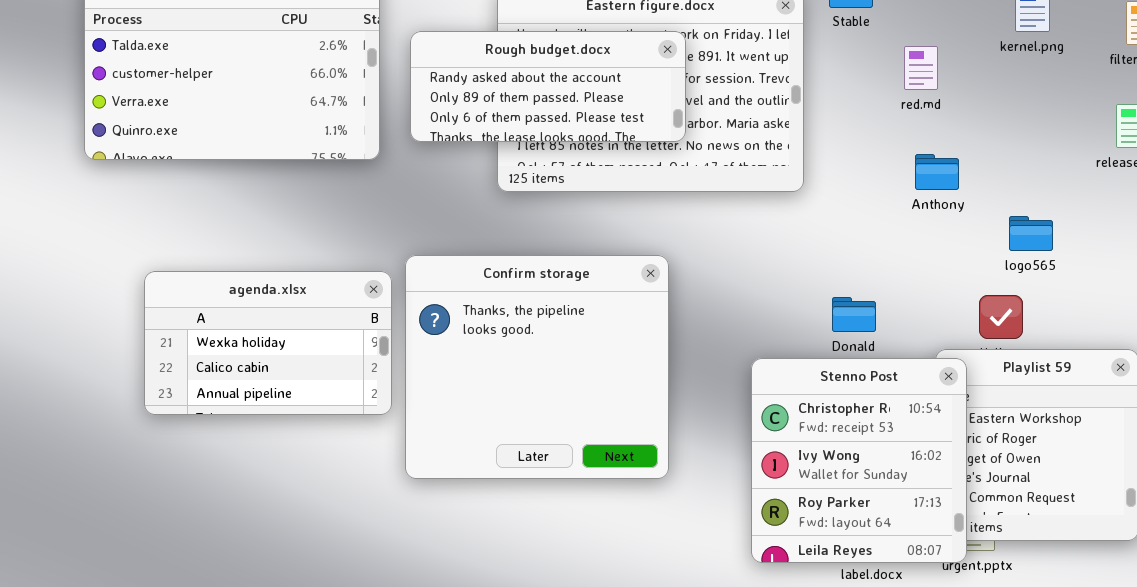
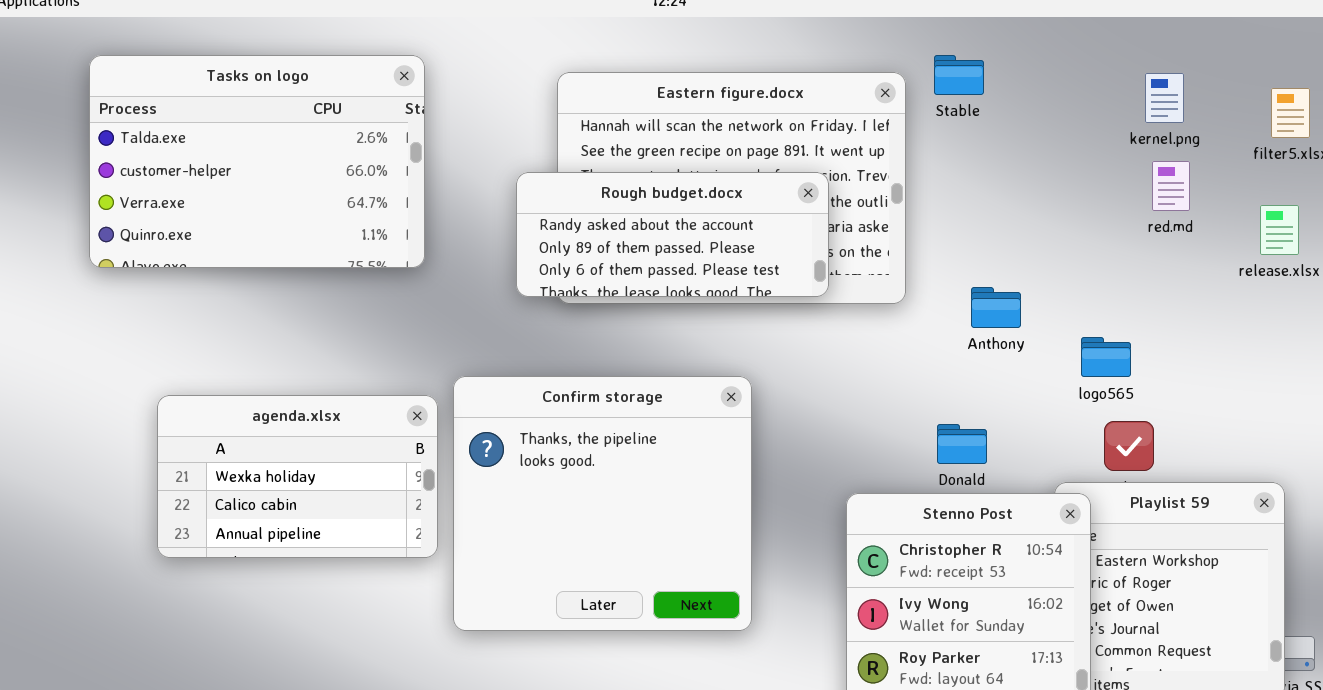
Rough budget.docx: [410,31,686,142] -> [516,172,829,297], moved
red.md: [904,46,938,90] -> [1152,161,1190,211], moved
Anthony: [915,154,959,190] -> [971,287,1021,328], moved
logo565: [1009,216,1053,251] -> [1081,337,1131,377], moved

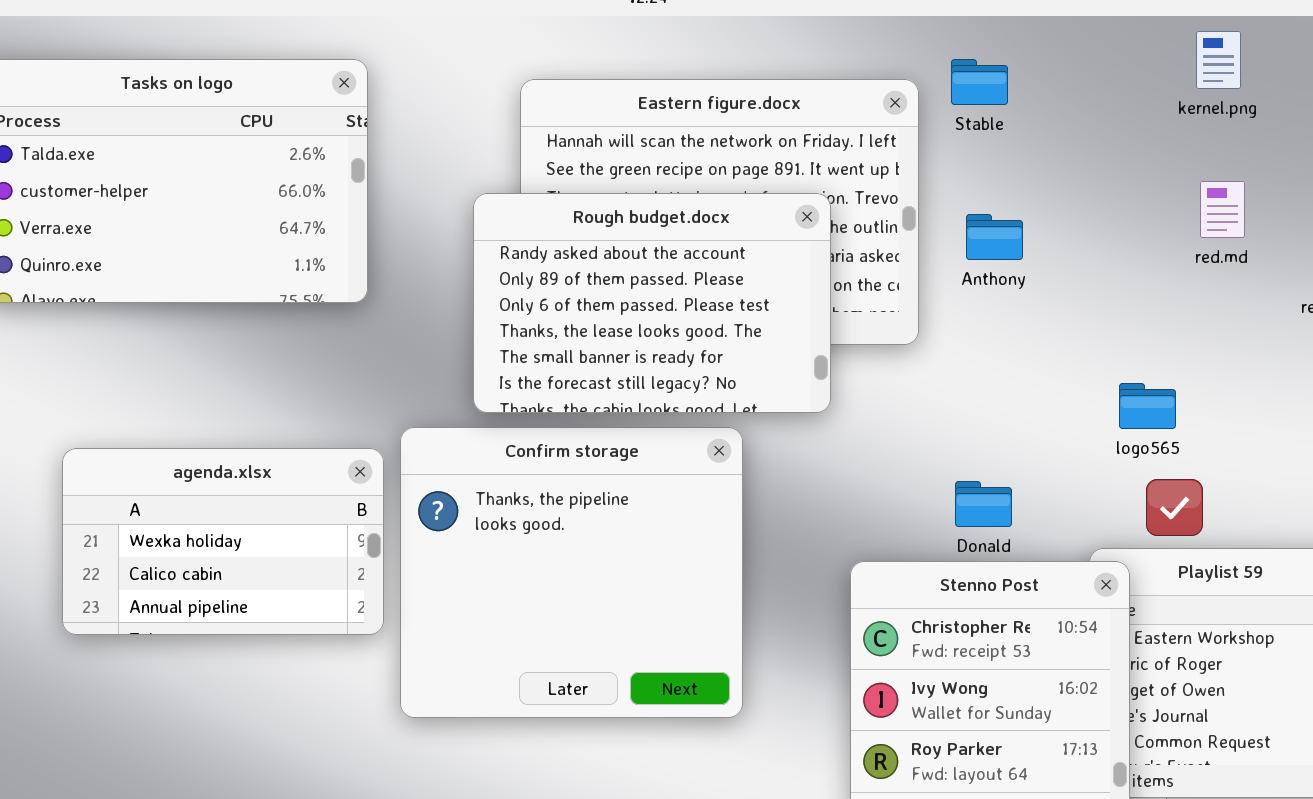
kernel.png: [1145,73,1184,123] -> [1196,31,1241,89], moved
Rough budget.docx: [516,172,829,297] -> [473,193,831,413], resized
Anthony: [971,287,1021,328] -> [966,214,1023,260], moved

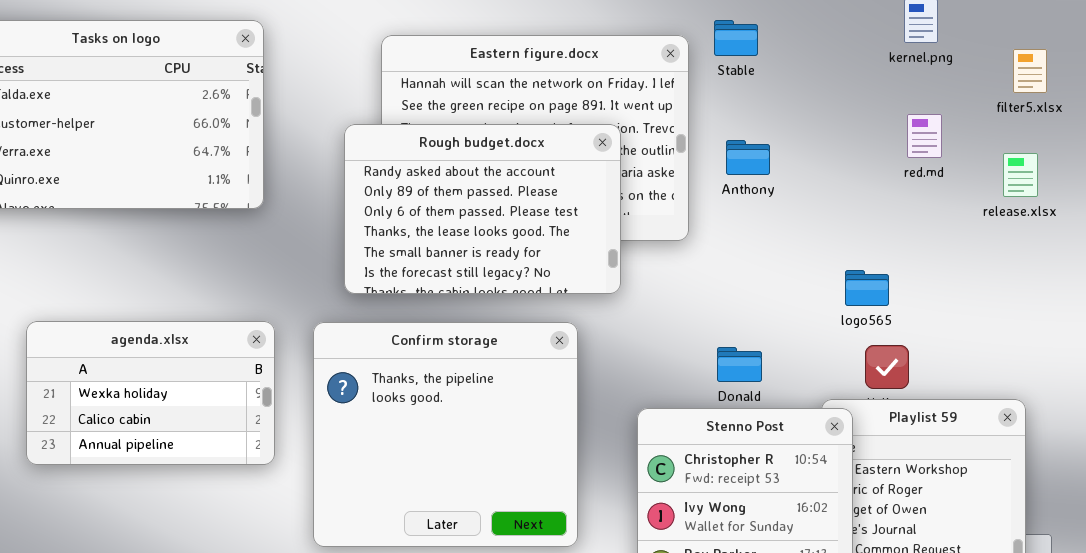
Confirm storage: [400,427,743,718] -> [313,322,578,547], moved

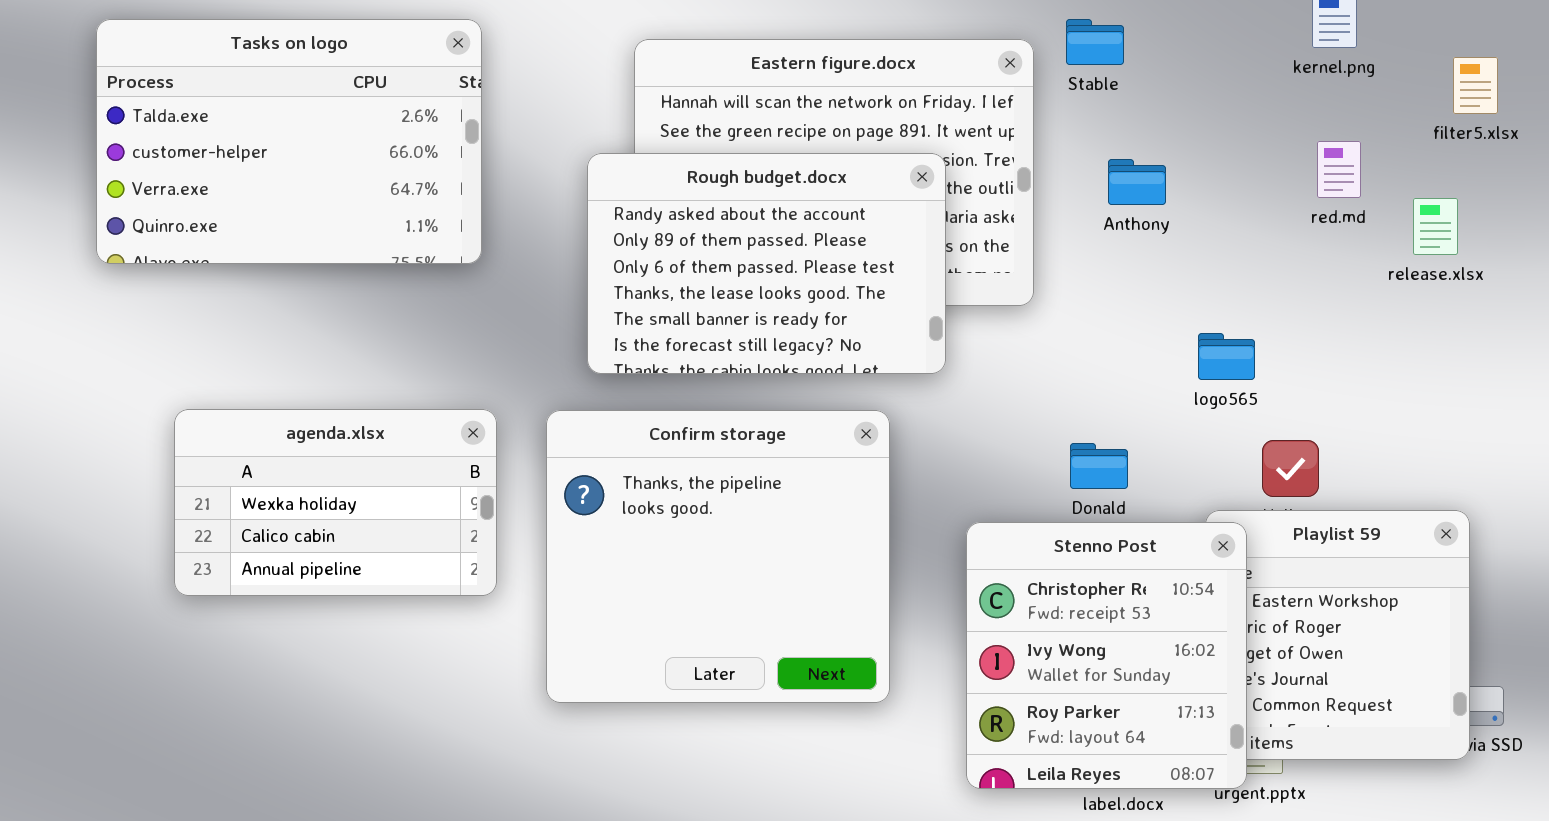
Anthony: [726,140,770,175] -> [1108,159,1166,205], moved
release.xlsx: [1003,153,1038,197] -> [1413,198,1458,255], moved
logo565: [845,270,889,306] -> [1198,333,1255,380], moved

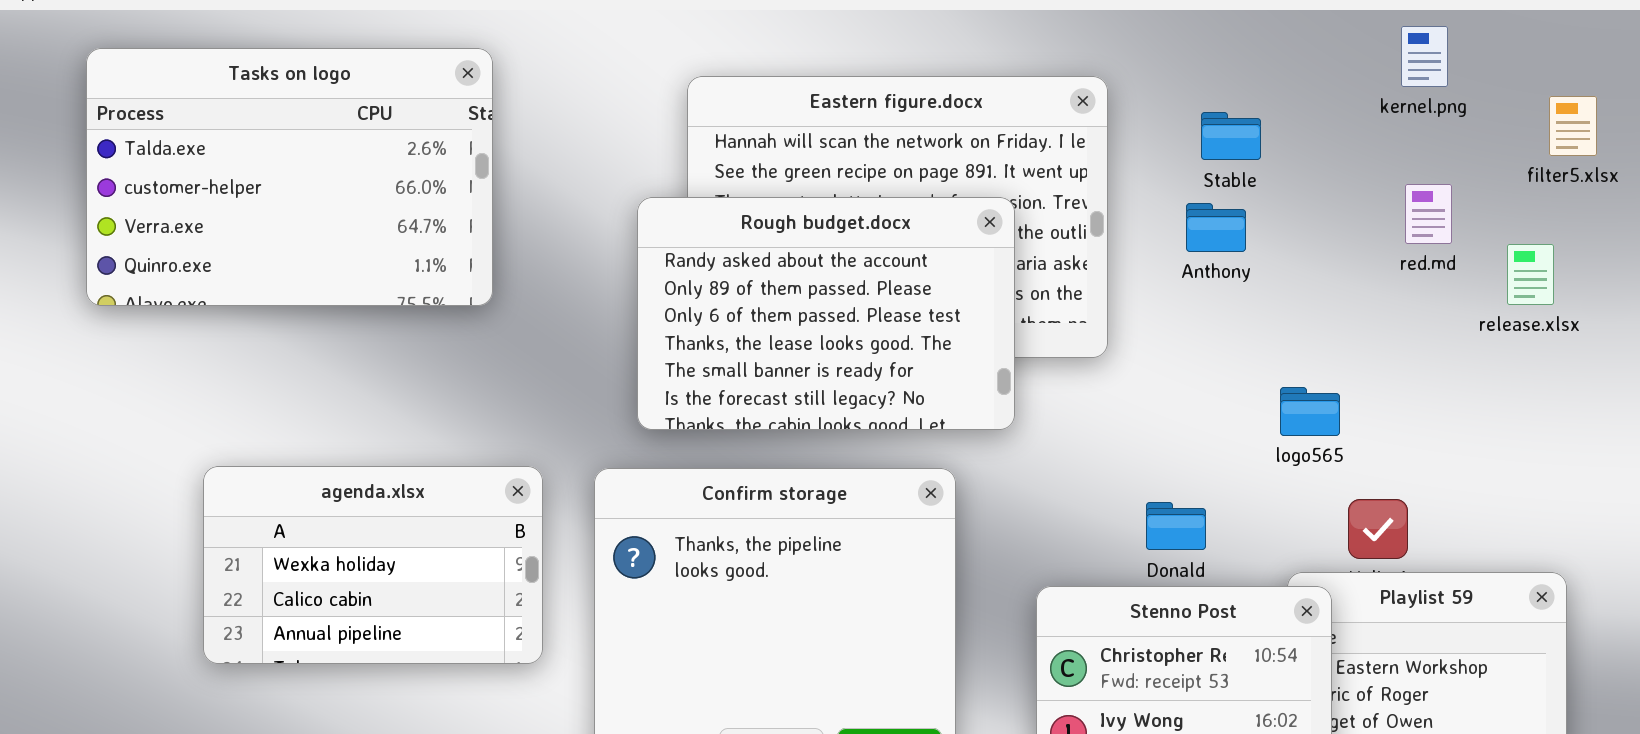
Tasks on logo: [96,19,482,264] -> [86,48,493,306], moved
Stable: [1066,19,1124,65] -> [1201,112,1261,160], moved

